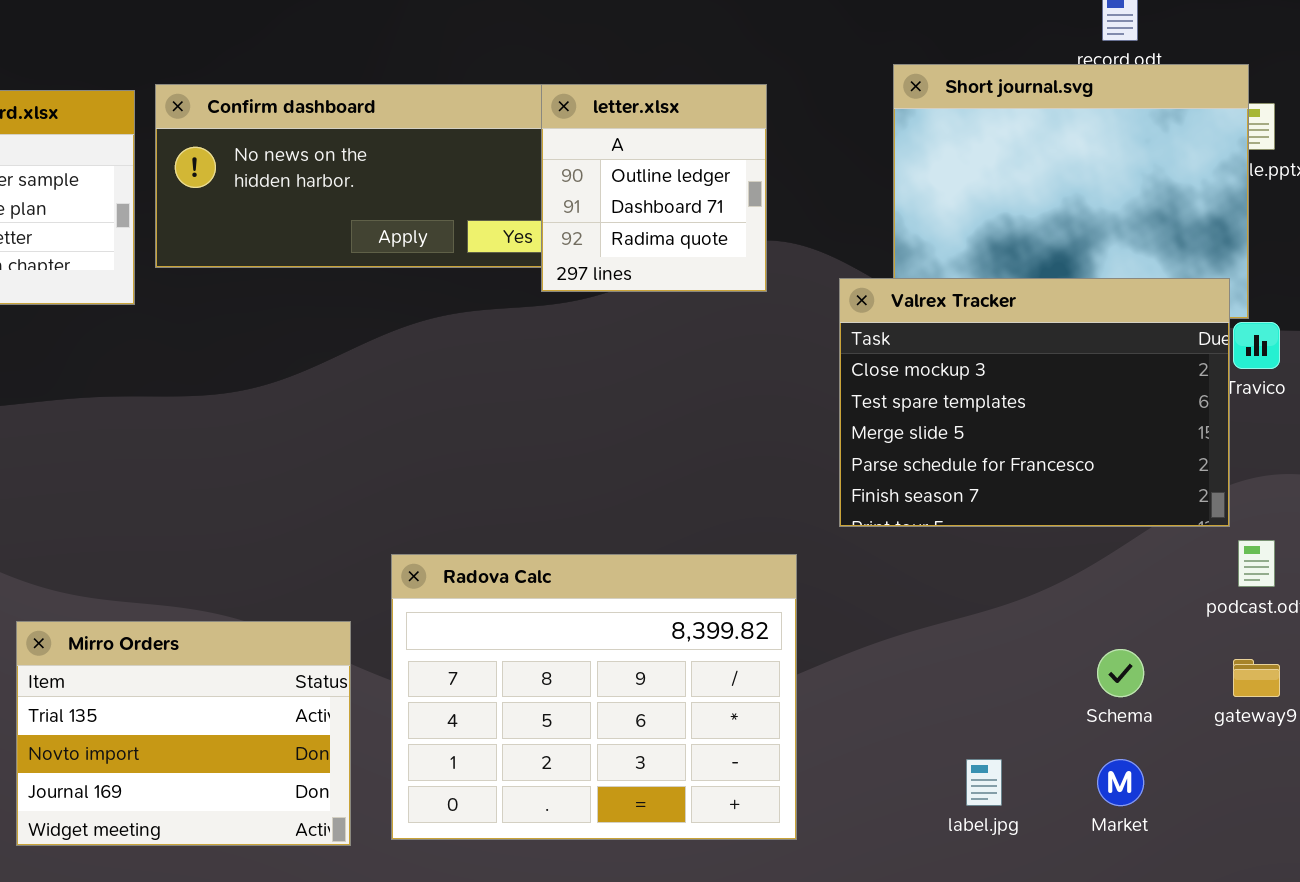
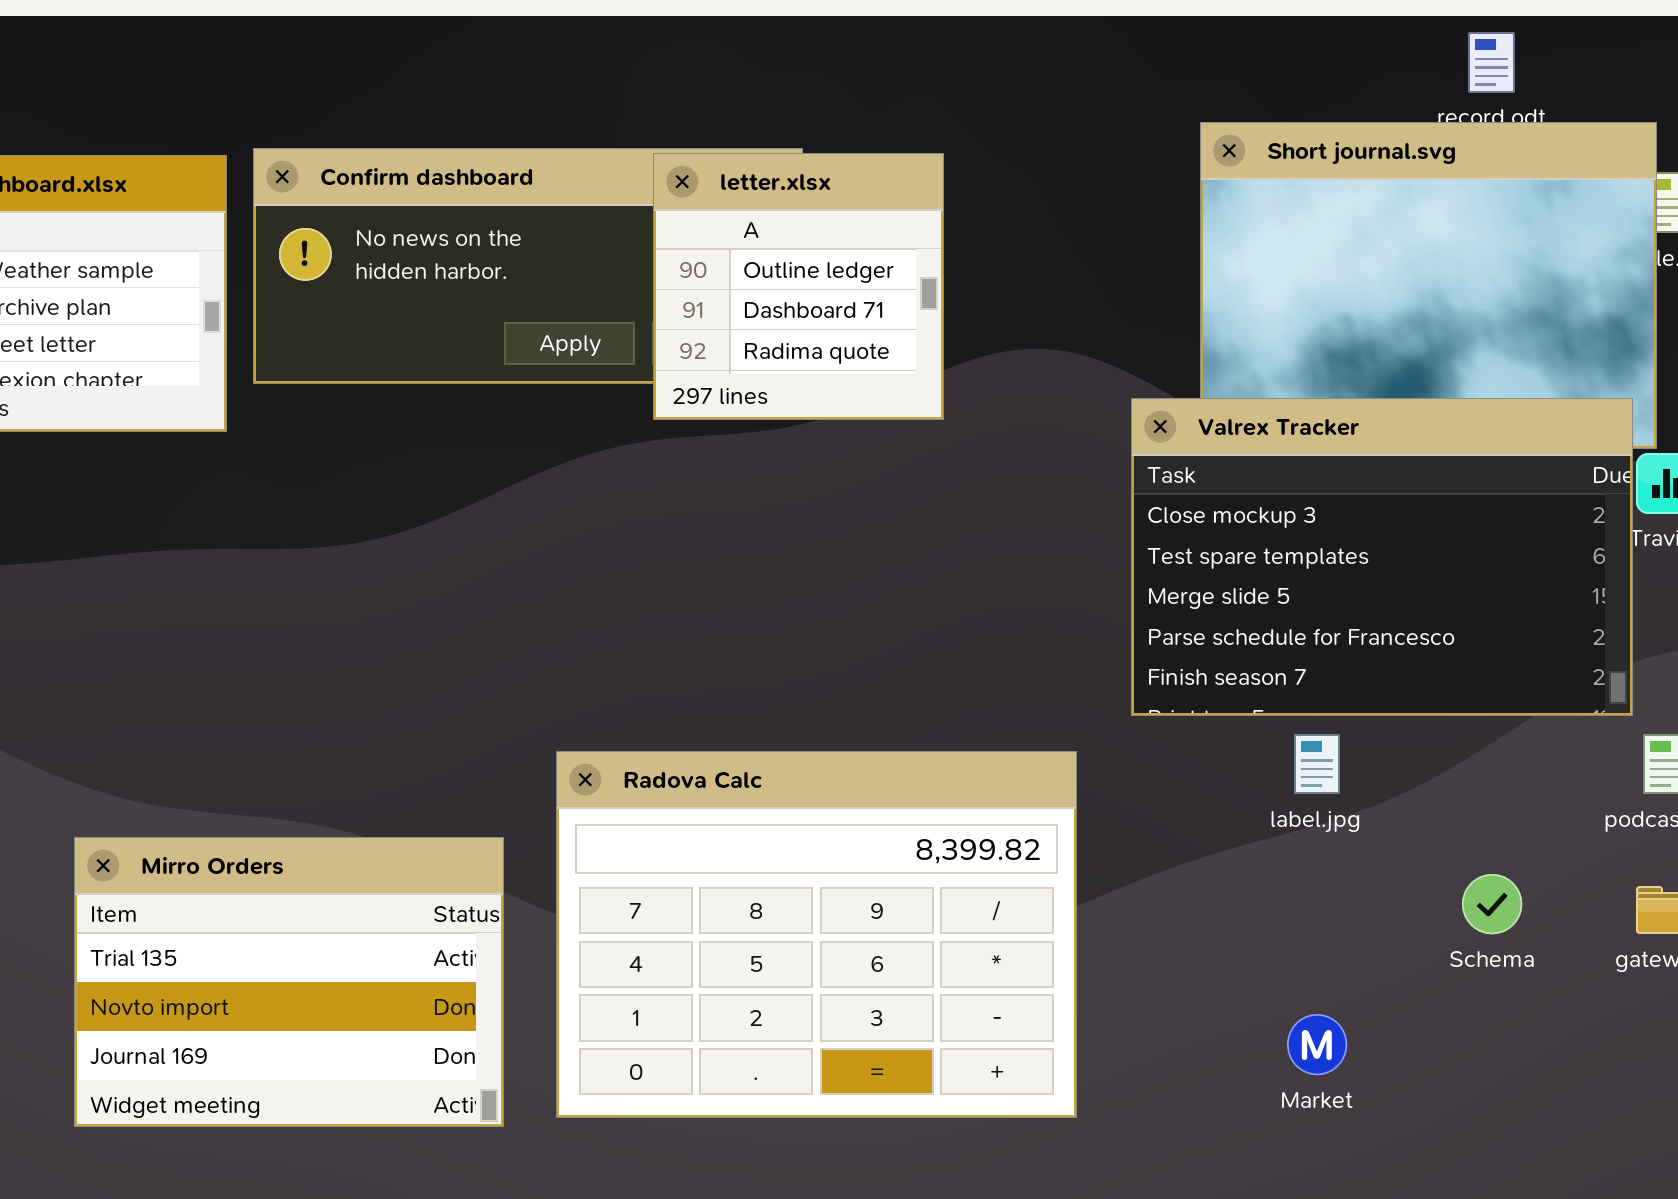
letter.xlsx: [541,84,767,292] -> [653,153,944,420], moved
label.jpg: [966,759,1002,806] -> [1294,734,1340,794], moved
Market: [1097,759,1144,806] -> [1287,1014,1347,1075], moved

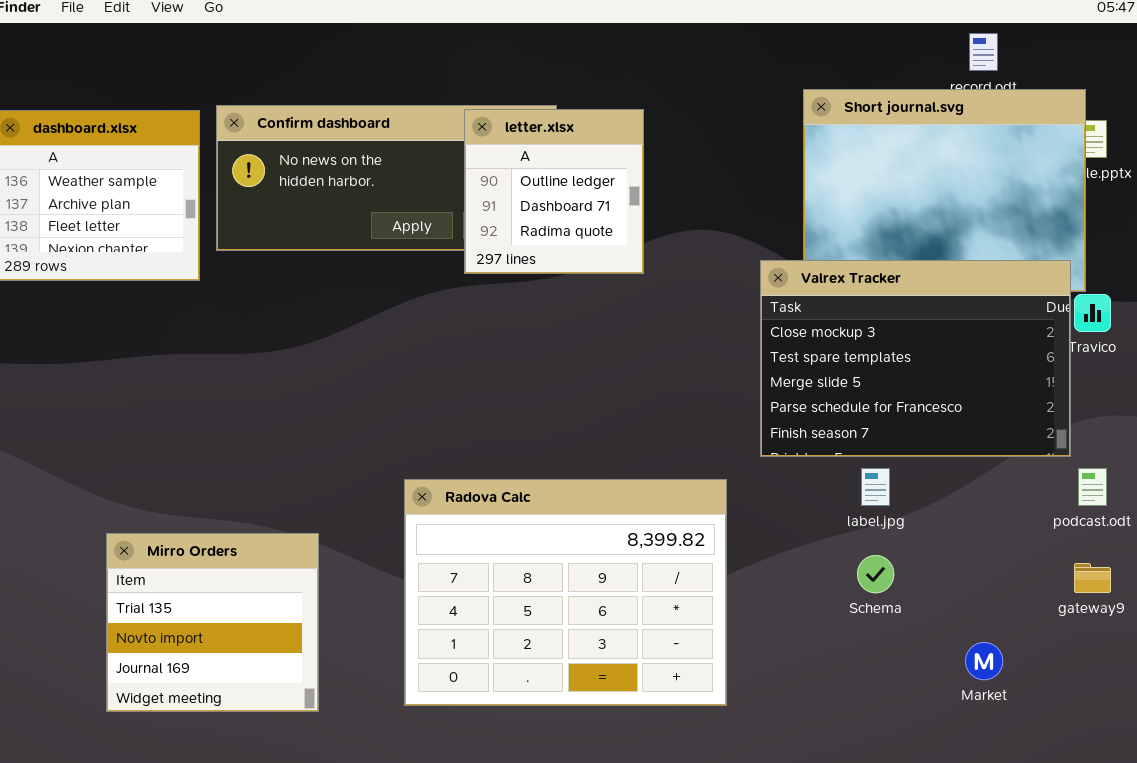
Mirro Orders: [74,837,504,1127] -> [106,533,319,712], resized
Schema: [1462,874,1522,934] -> [857,555,894,593], moved
Market: [1287,1014,1347,1075] -> [965,642,1003,680], moved

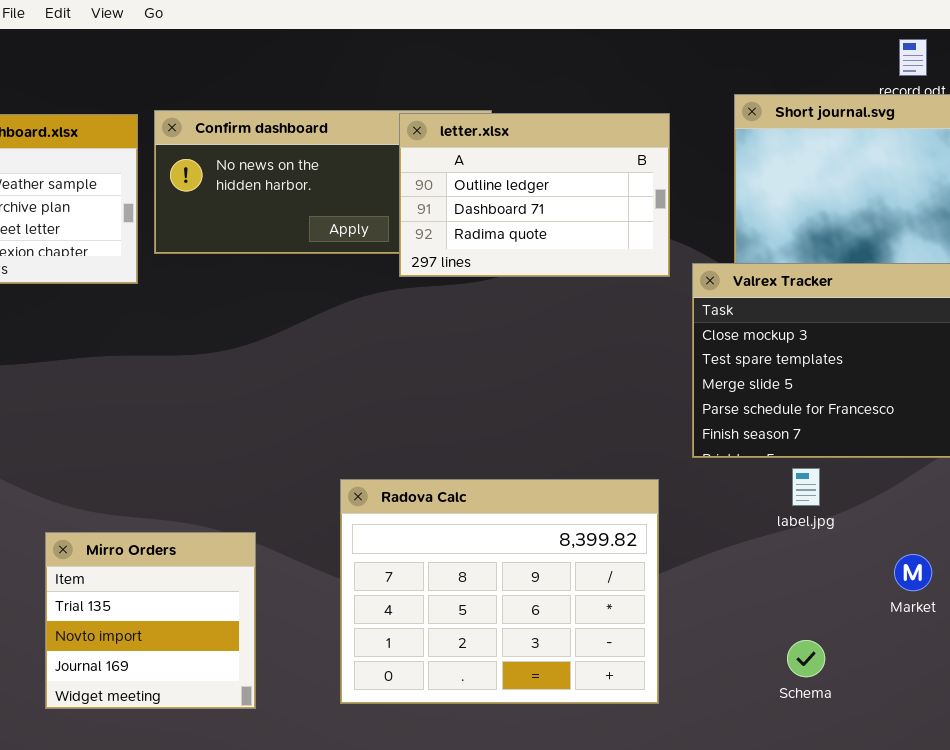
letter.xlsx: [464,109,644,274] -> [399,113,670,277], resized
Schema: [857,555,894,593] -> [787,640,825,677], moved
Market: [965,642,1003,680] -> [894,554,932,591], moved

